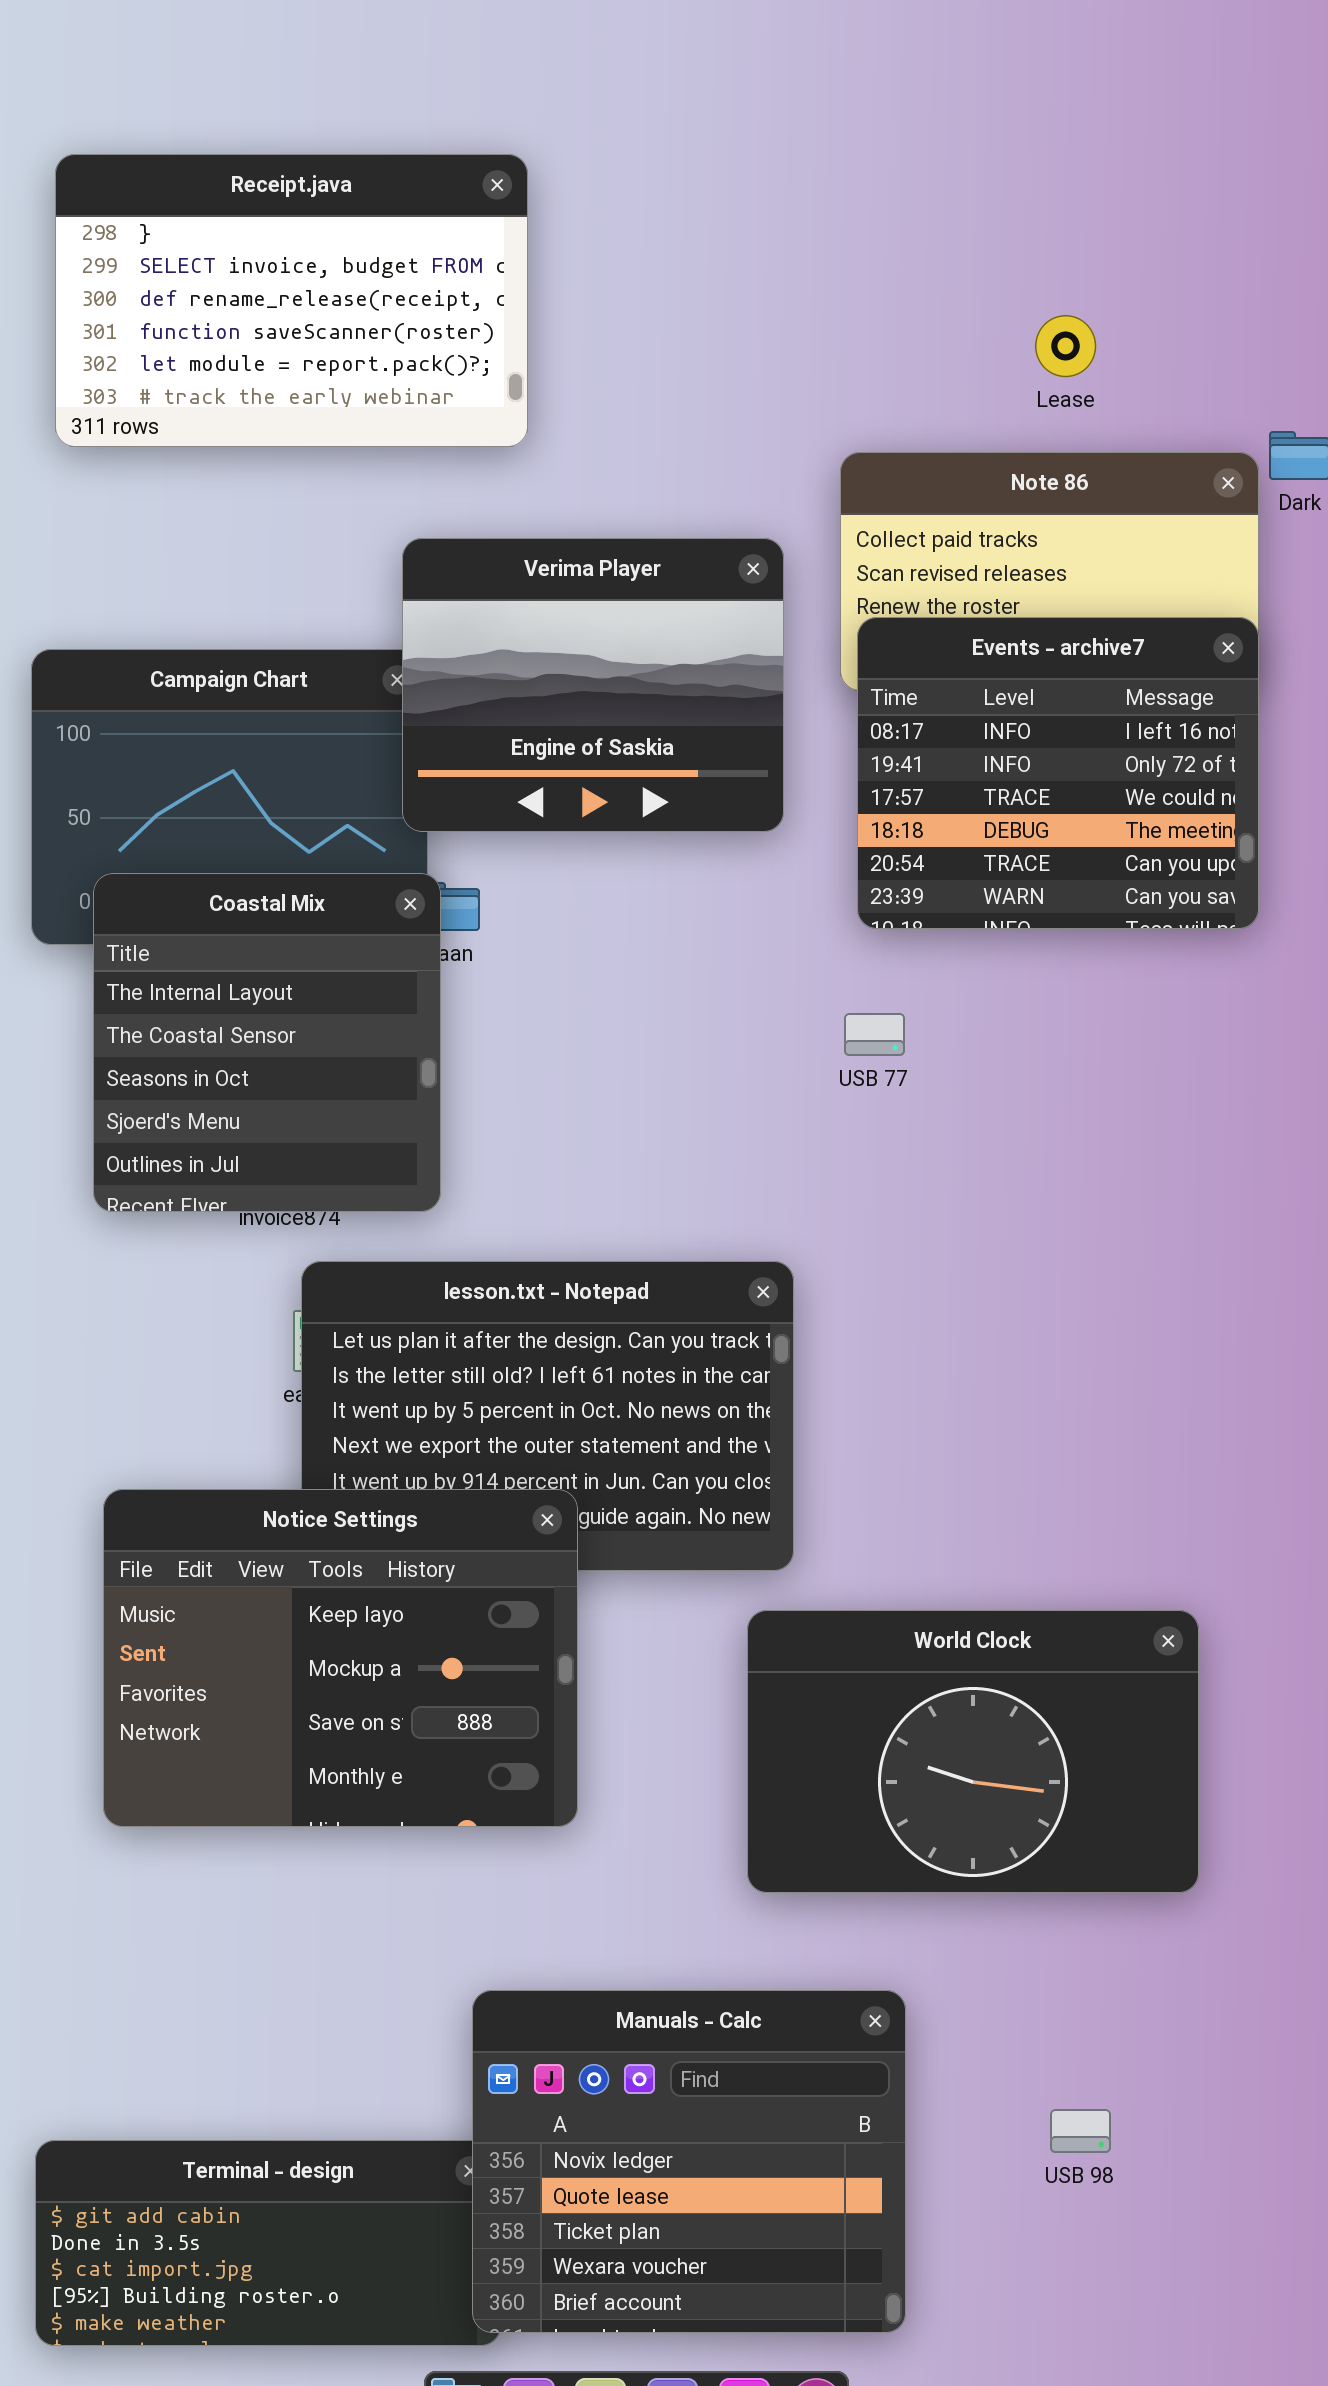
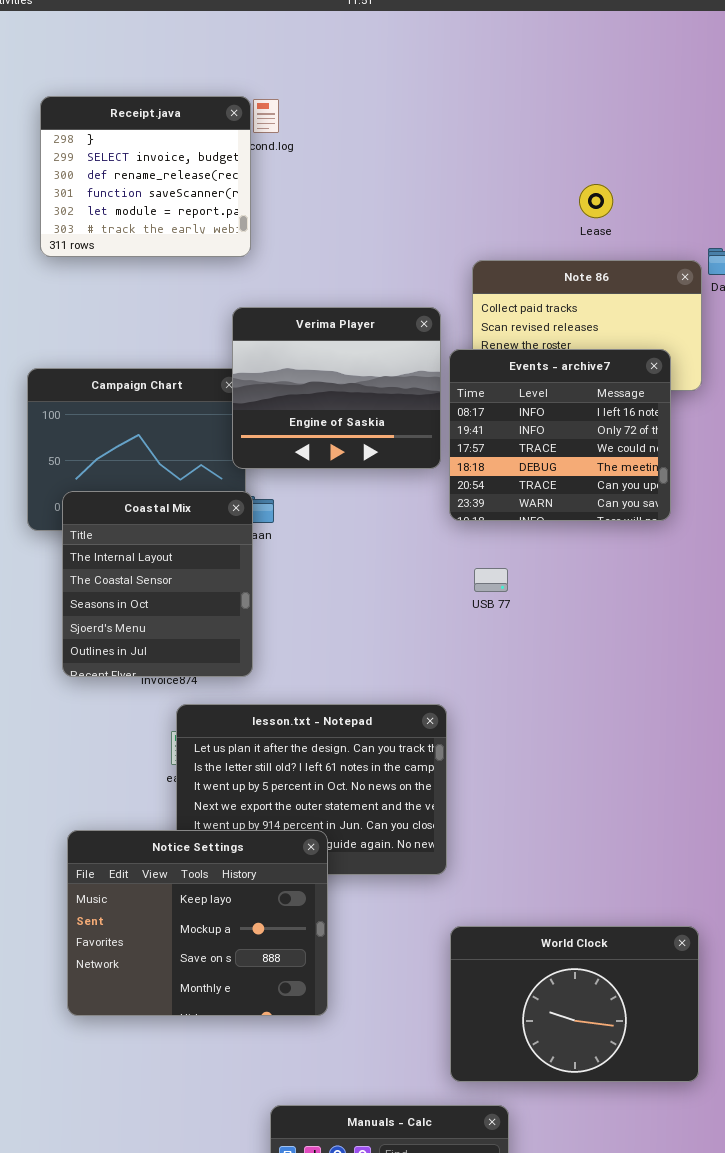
Receipt.java: [55,154,528,447] -> [40,96,251,257], resized
Events - archive7: [857,617,1259,929] -> [449,349,671,521], moved
World Clock: [747,1610,1199,1893] -> [450,926,699,1082], moved

